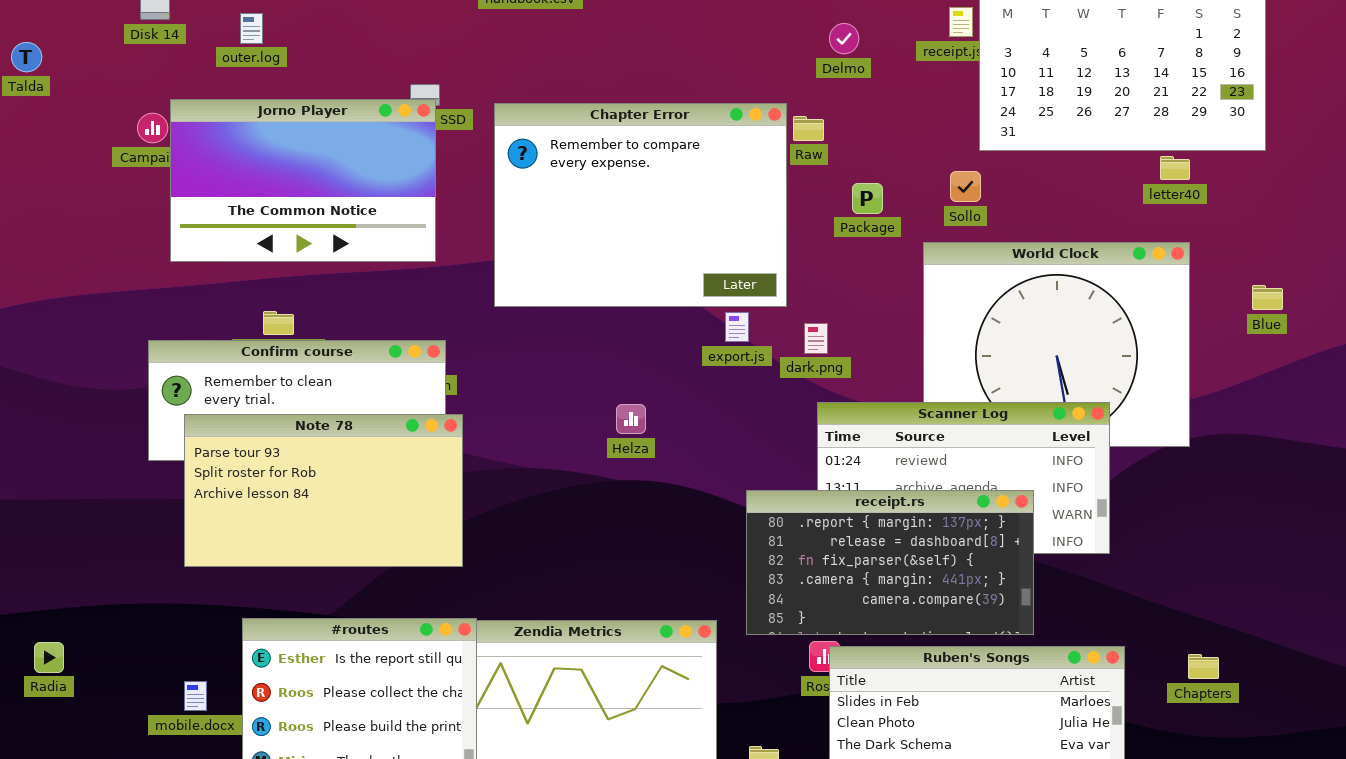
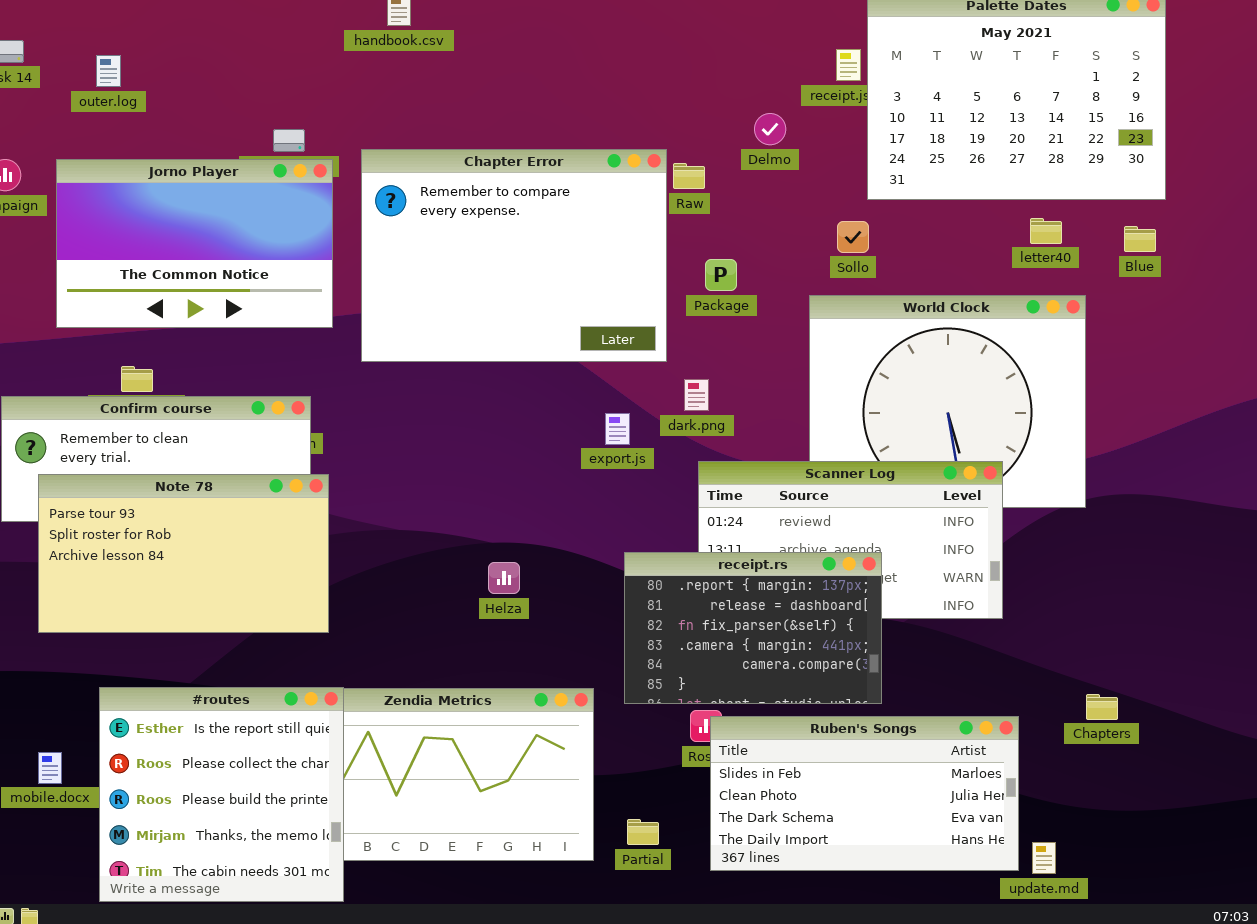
Delmo: [829,23,859,54] -> [754,113,786,145], moved
Jorno Player: [170,99,436,262] -> [56,159,333,328], moved
letter40: [1160,156,1190,180] -> [1030,218,1062,244], moved
Package: [852,183,883,214] -> [705,259,737,291], moved
Blue: [1252,285,1283,310] -> [1124,226,1156,252], moved
export.js: [725,312,749,342] -> [605,413,630,445], moved
Helza: [616,404,646,434] -> [488,562,520,594], moved
receipt.rs: [746,490,1034,635] -> [624,552,882,704], resized
Chapters: [1188,654,1219,679] -> [1086,694,1118,720], moved

